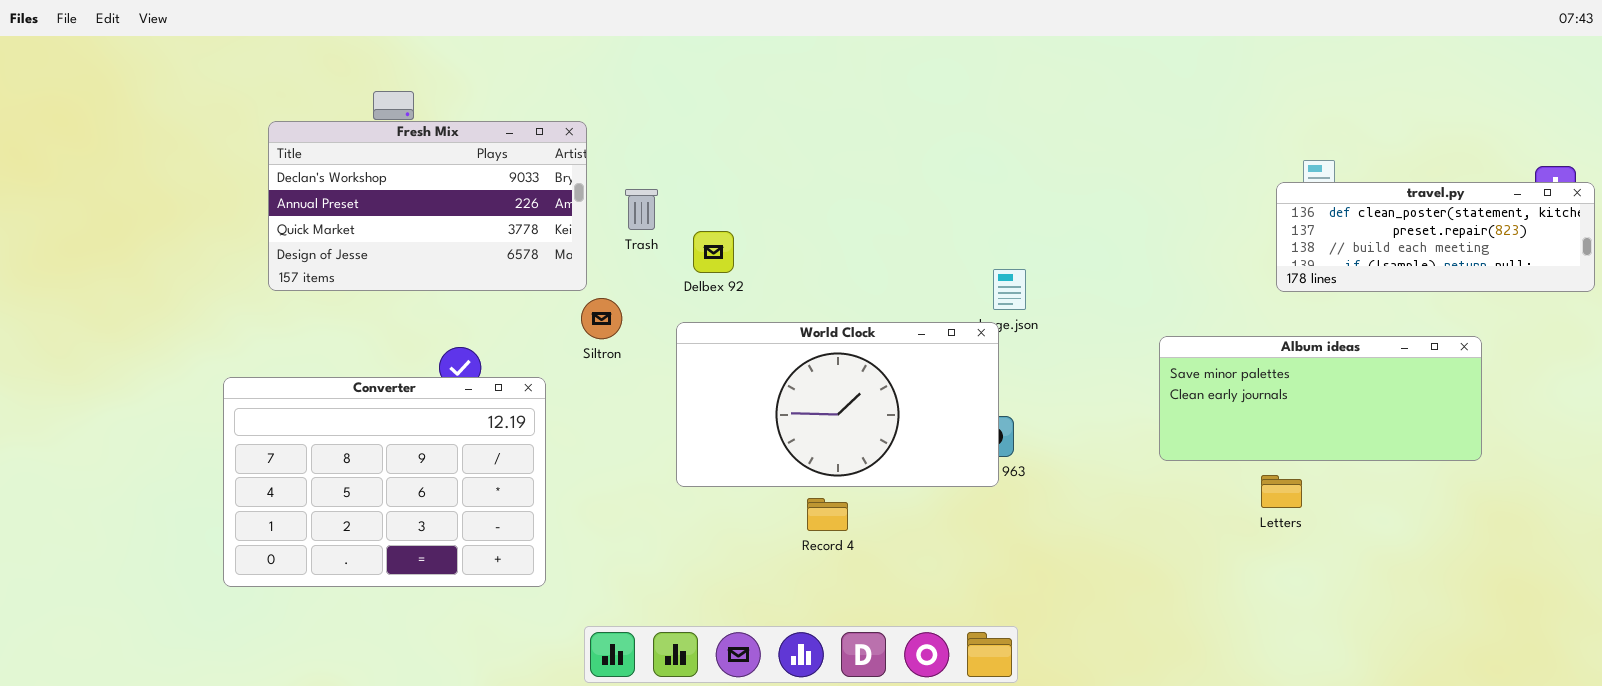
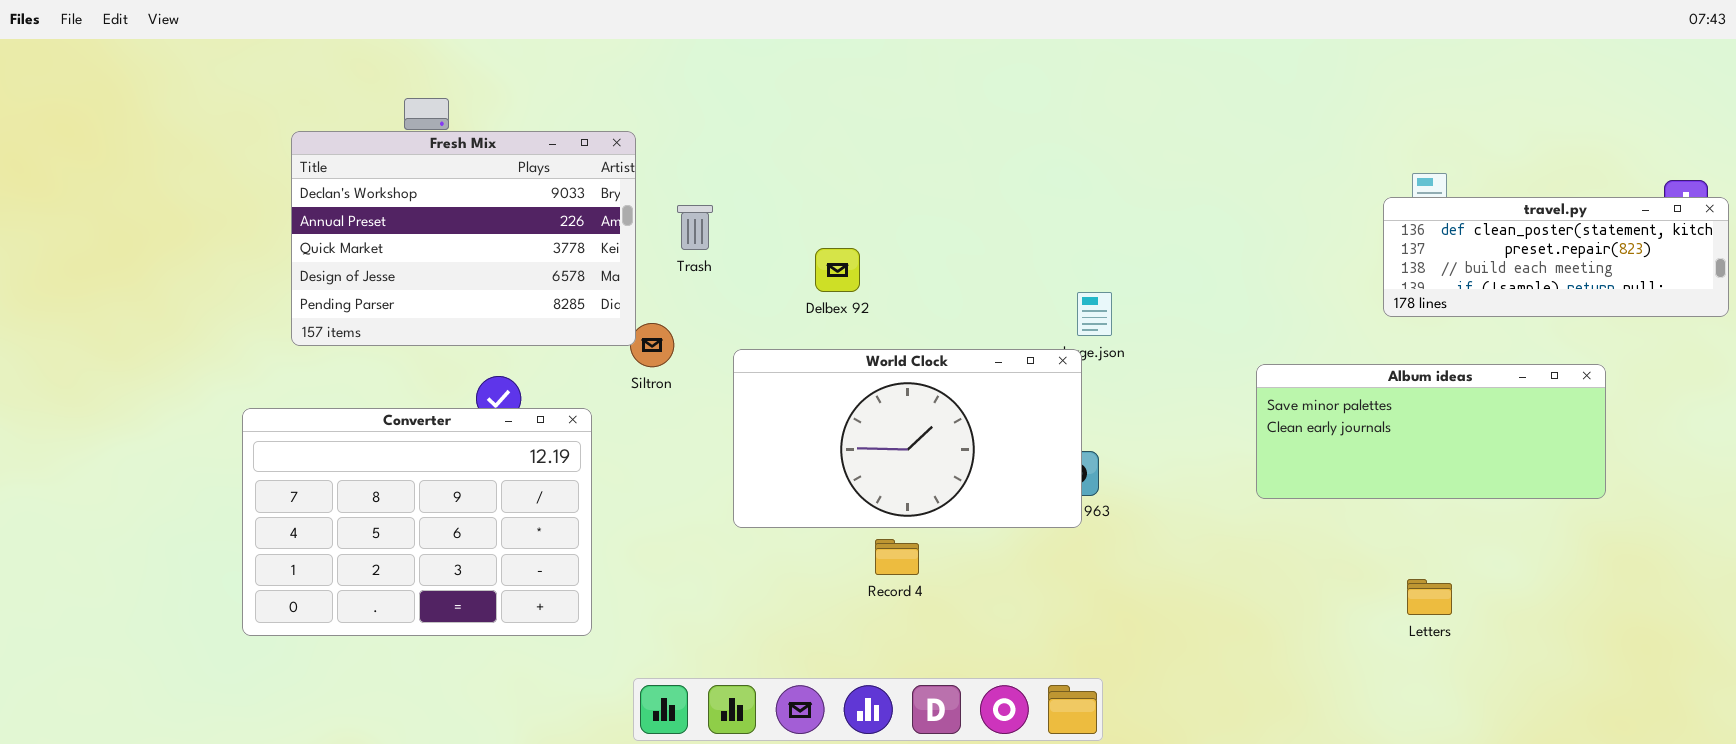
Fresh Mix: [268,121,587,291] -> [291,131,636,346], resized
Delbex 92: [693,231,734,273] -> [815,248,860,292], moved
Letters: [1261,475,1302,508] -> [1407,579,1452,615], moved

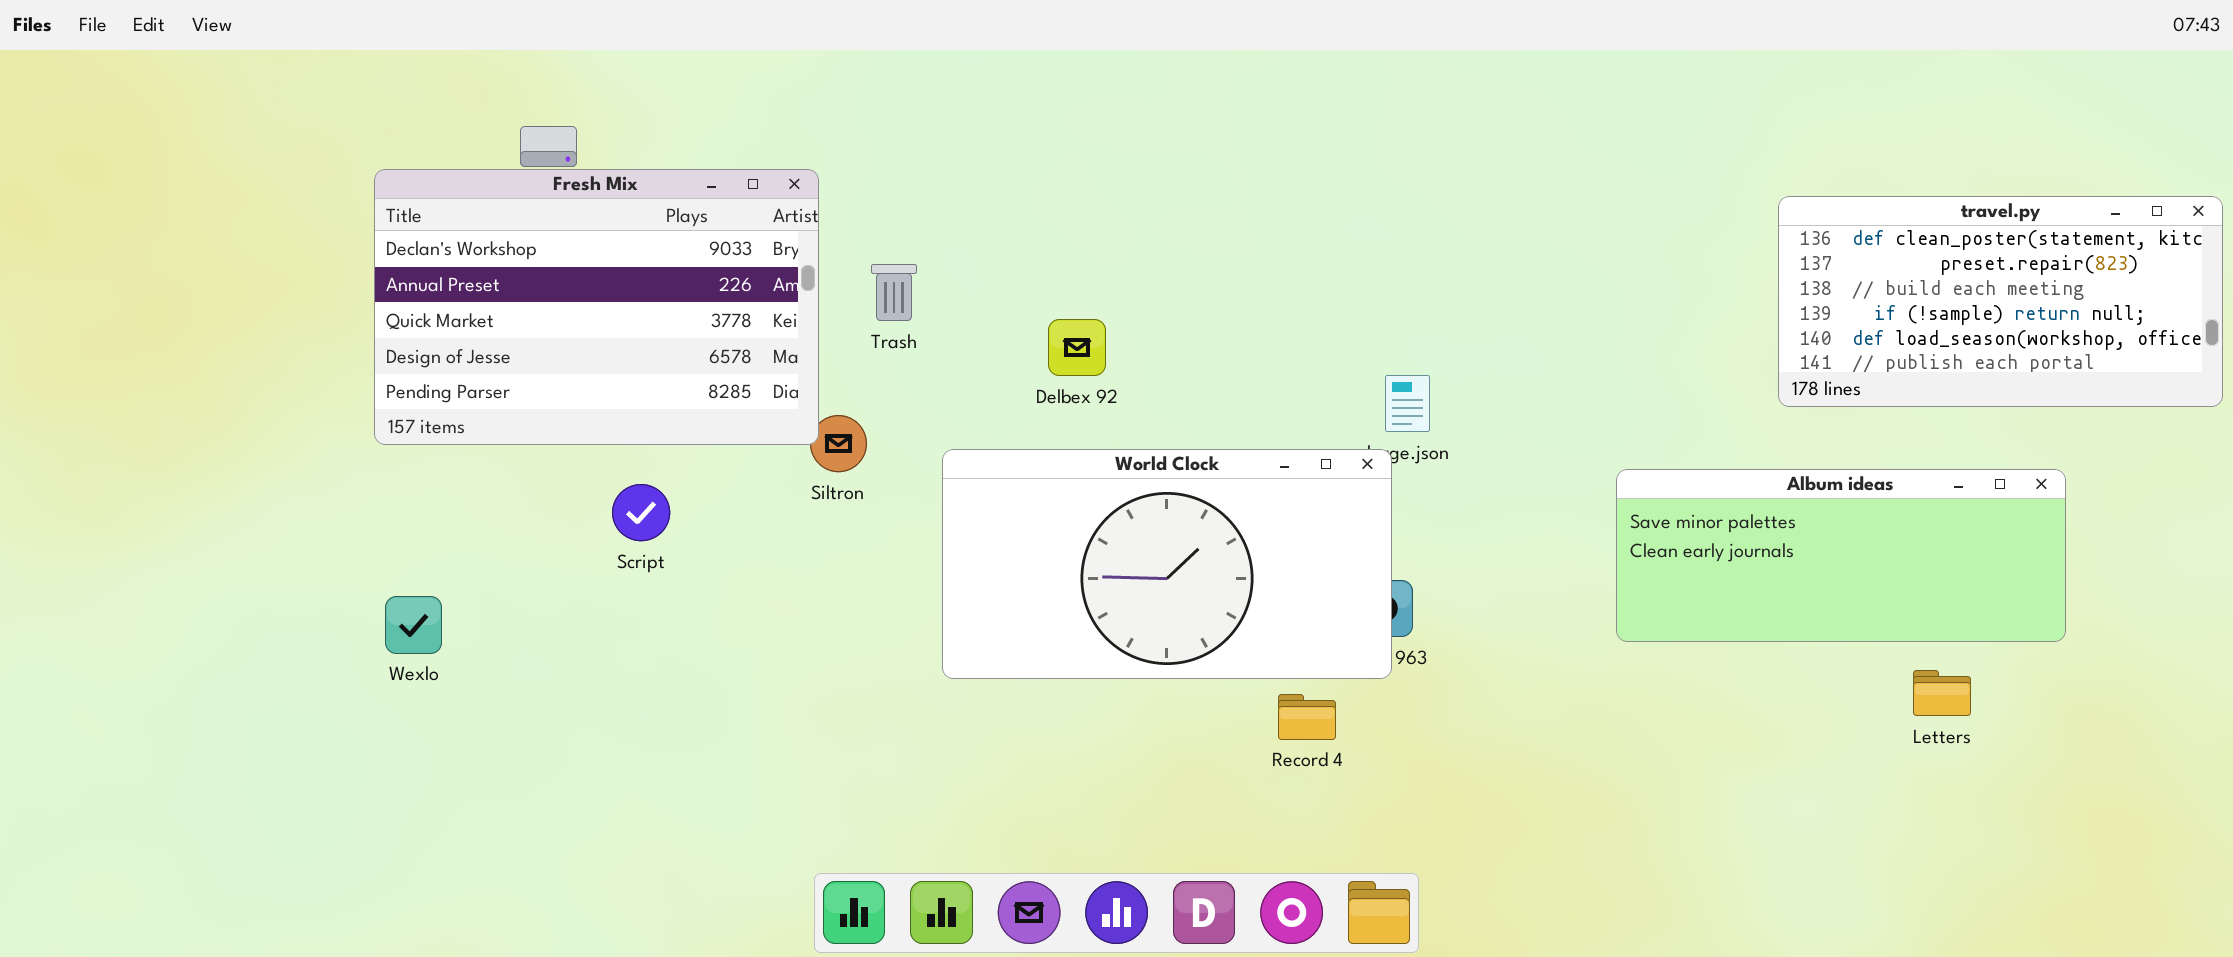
travel.py: [1383,197,1729,317] -> [1778,196,2223,407], resized
Converter: [242,408,592,636] -> none, closed
Record 4: [875,539,919,575] -> [1278,694,1336,740], moved
Letters: [1407,579,1452,615] -> [1913,670,1971,716], moved

